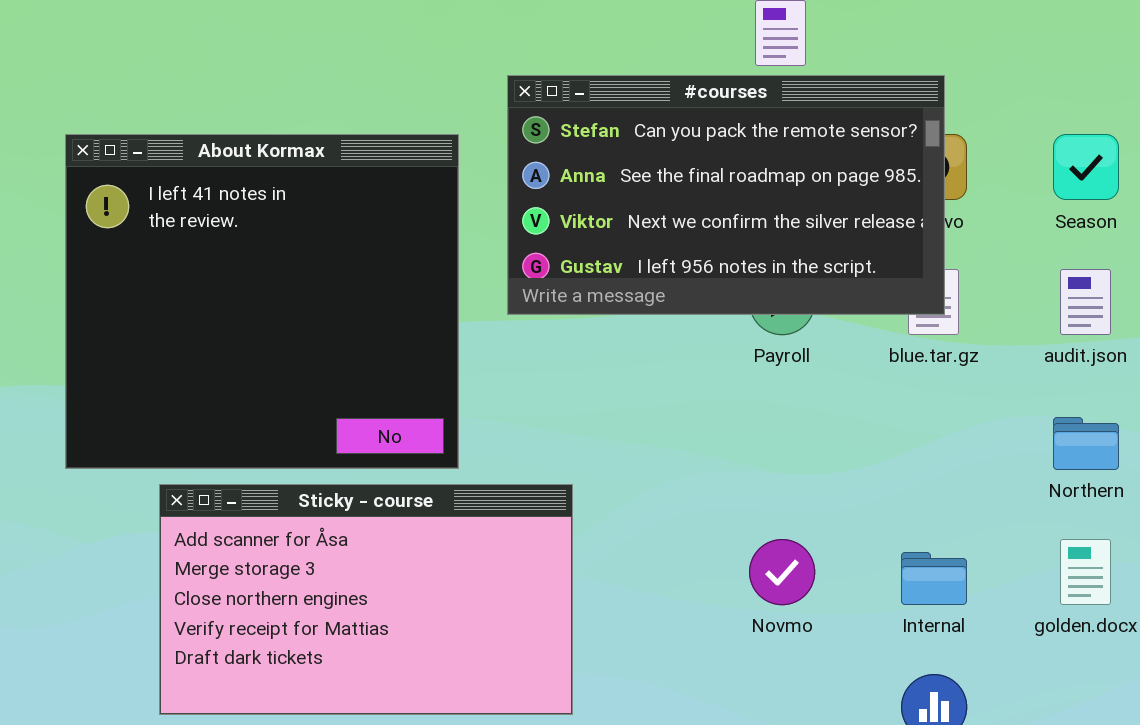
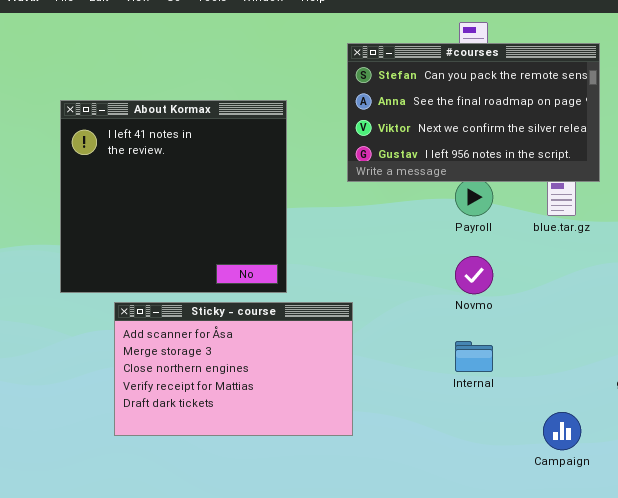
#courses: [507,75,945,315] -> [347,43,600,182], moved
Novmo: [749,539,815,605] -> [455,256,493,294], moved
Internal: [901,552,967,605] -> [455,341,493,372], moved

